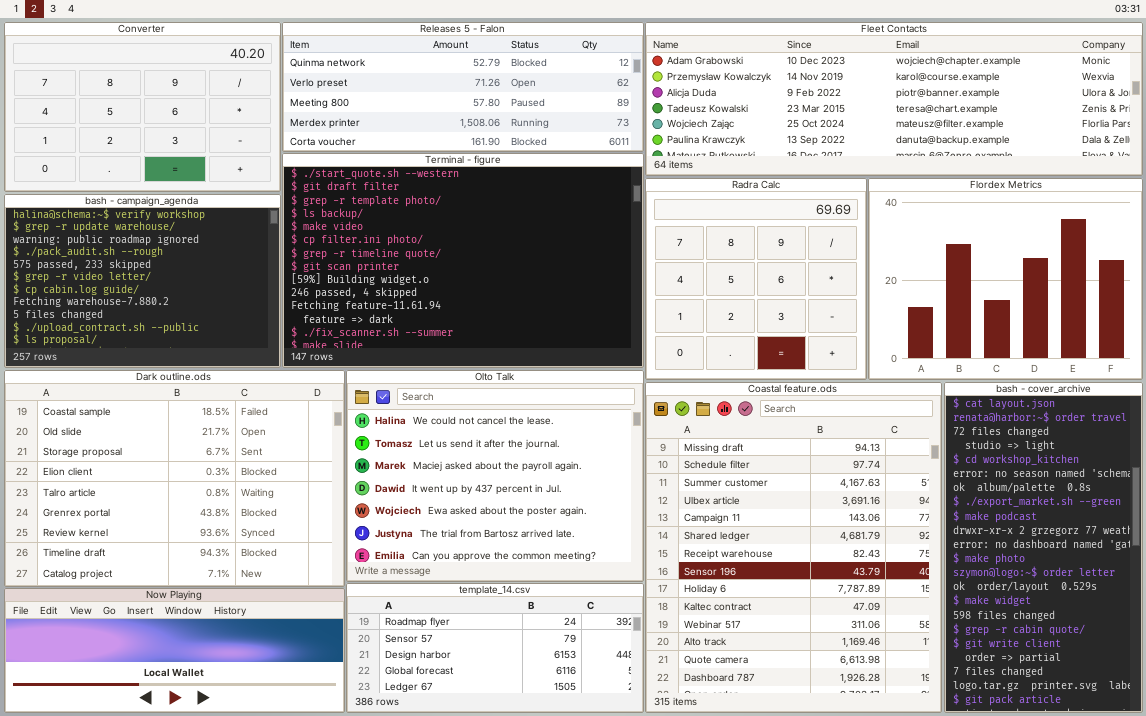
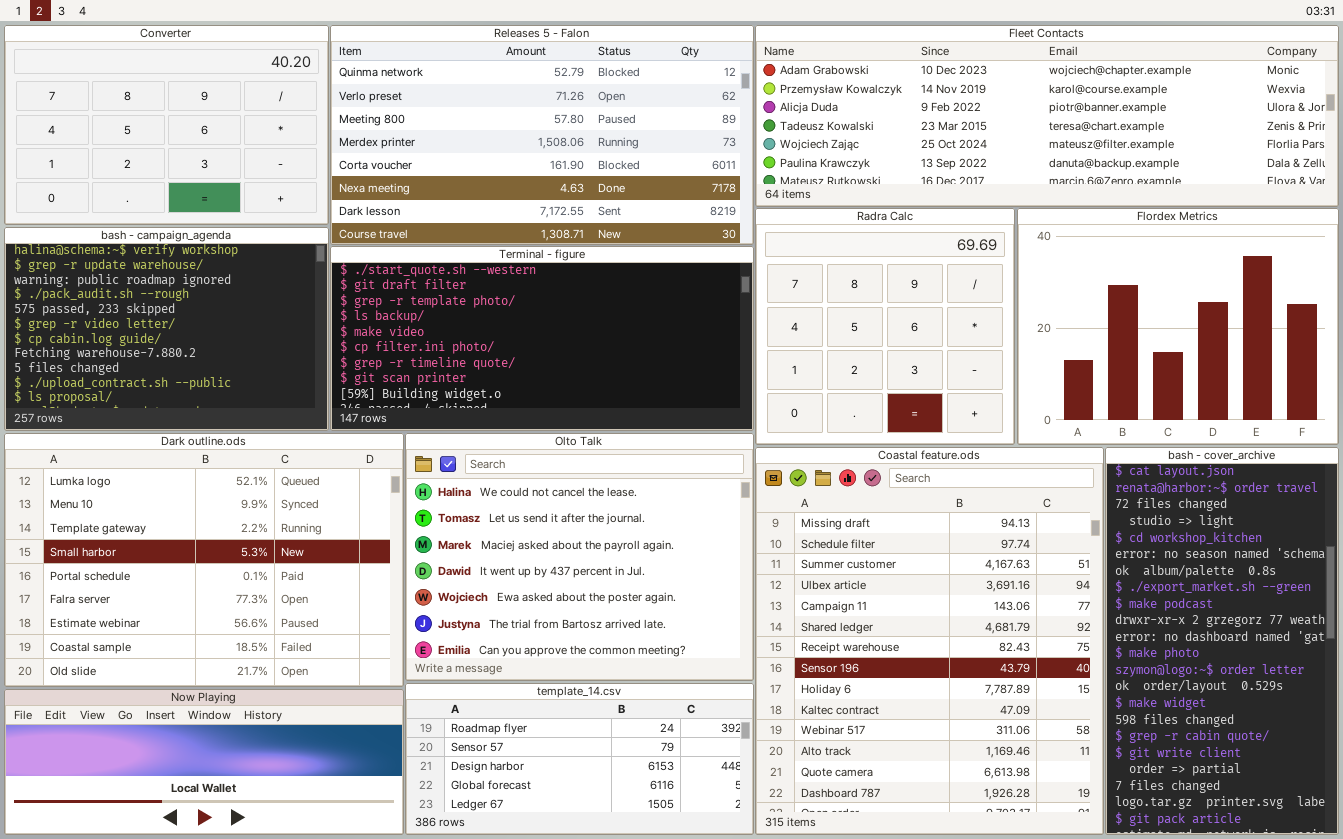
Releases 5 - Falon: [282,22,644,152] -> [330,25,754,245], resized
Terminal - figure: [282,153,644,368] -> [330,246,754,431], resized
Dark outline.ods: [4,370,345,587] -> [4,433,404,687], scrolled up 7 rows

